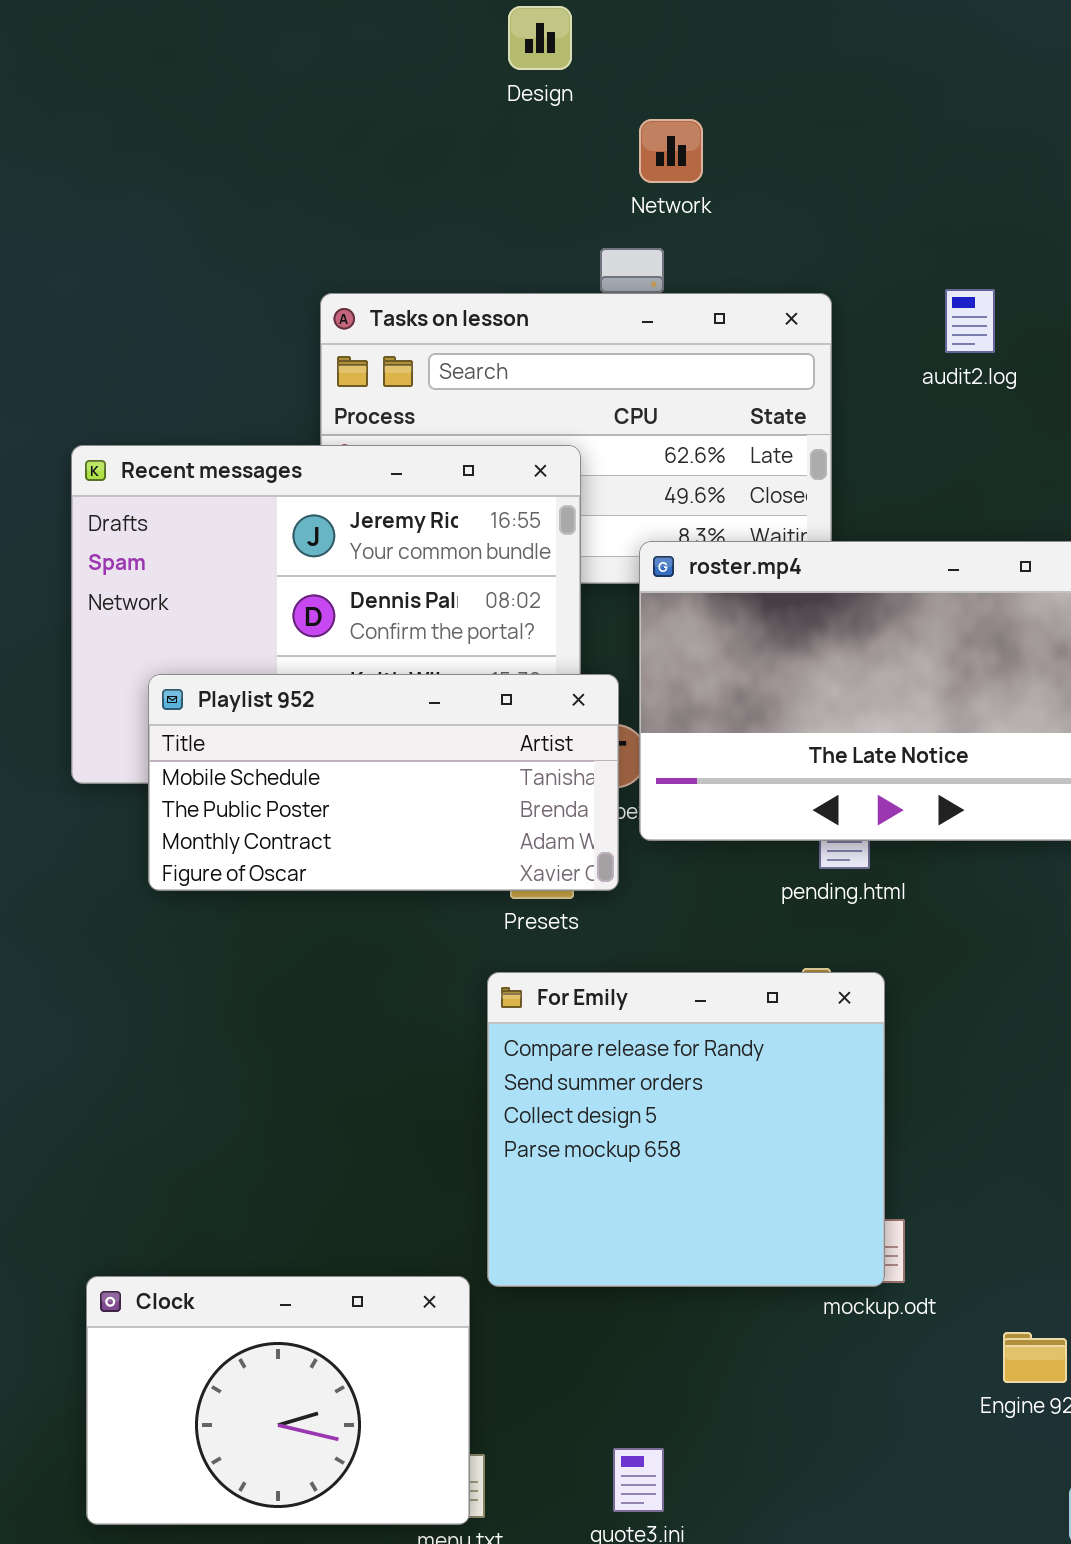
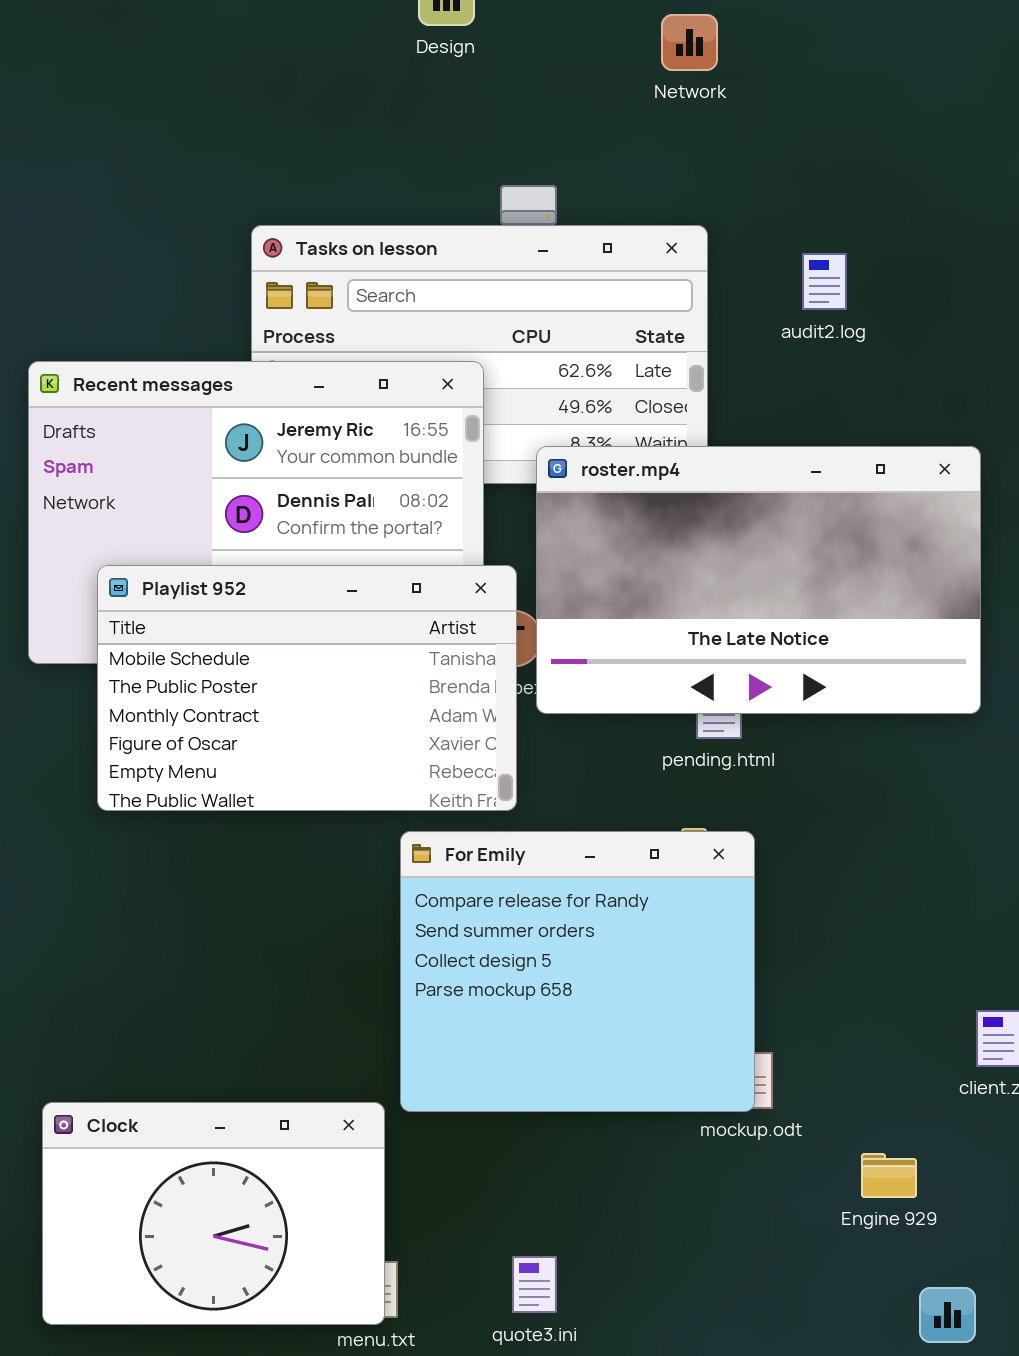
Network: [639,119,703,183] -> [661,14,718,71], moved
audit2.log: [945,289,995,353] -> [802,253,847,310], moved
Playlist 952: [148,674,619,891] -> [97,565,517,811], resized

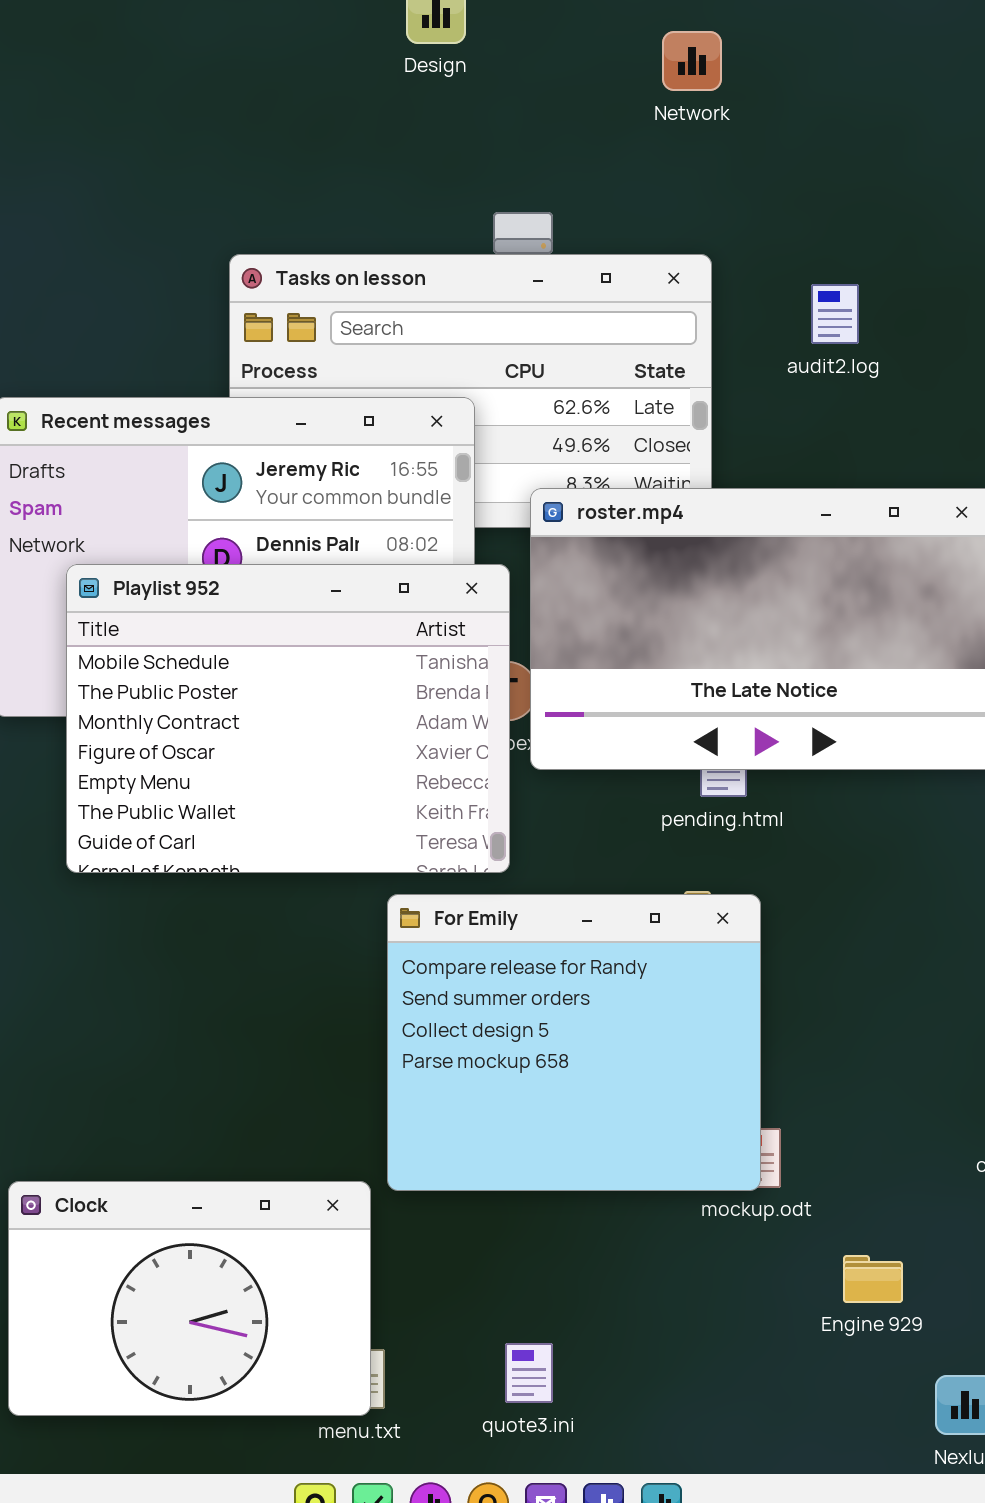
Playlist 952: [97,565,517,811] -> [66,564,510,873], resized
Engine 929: [861,1153,917,1198] -> [843,1255,903,1303], moved

